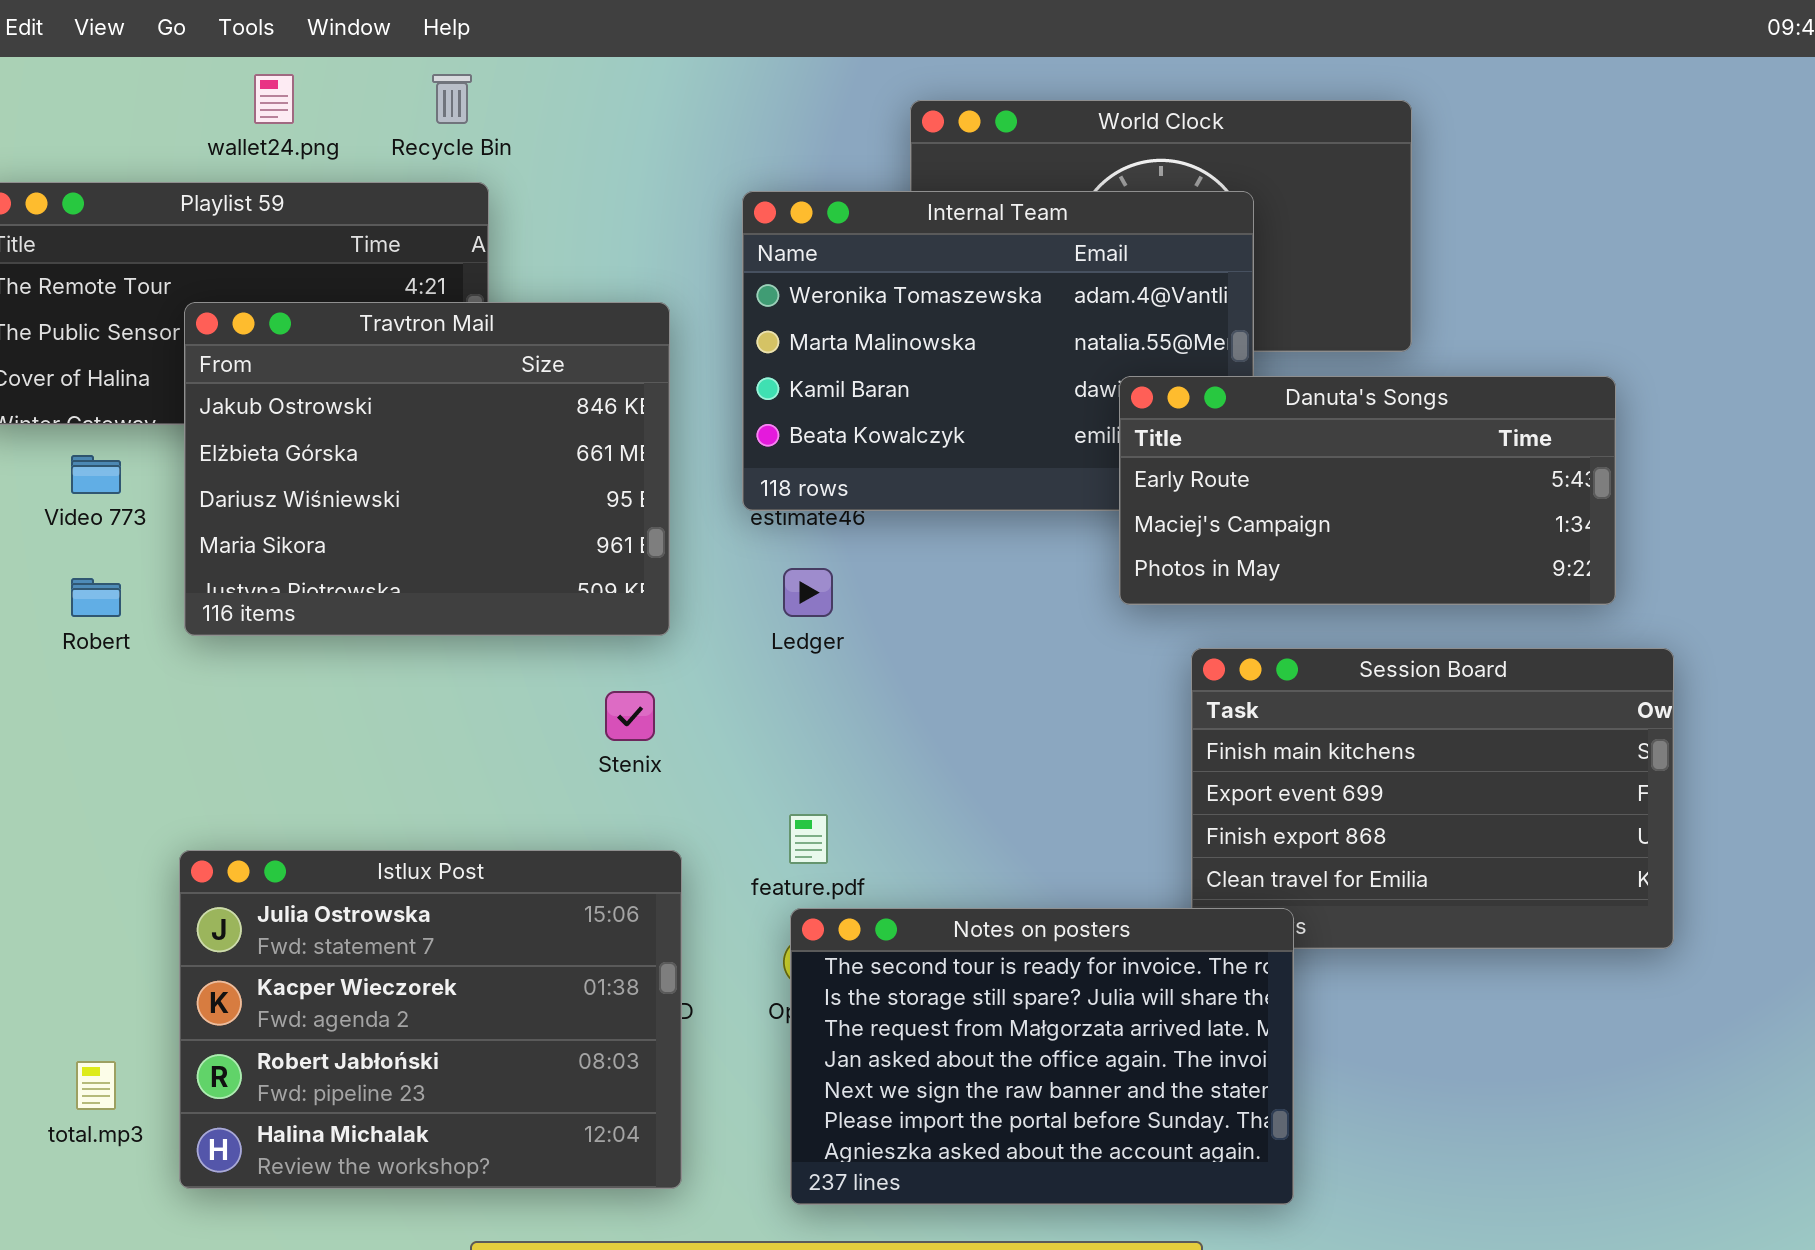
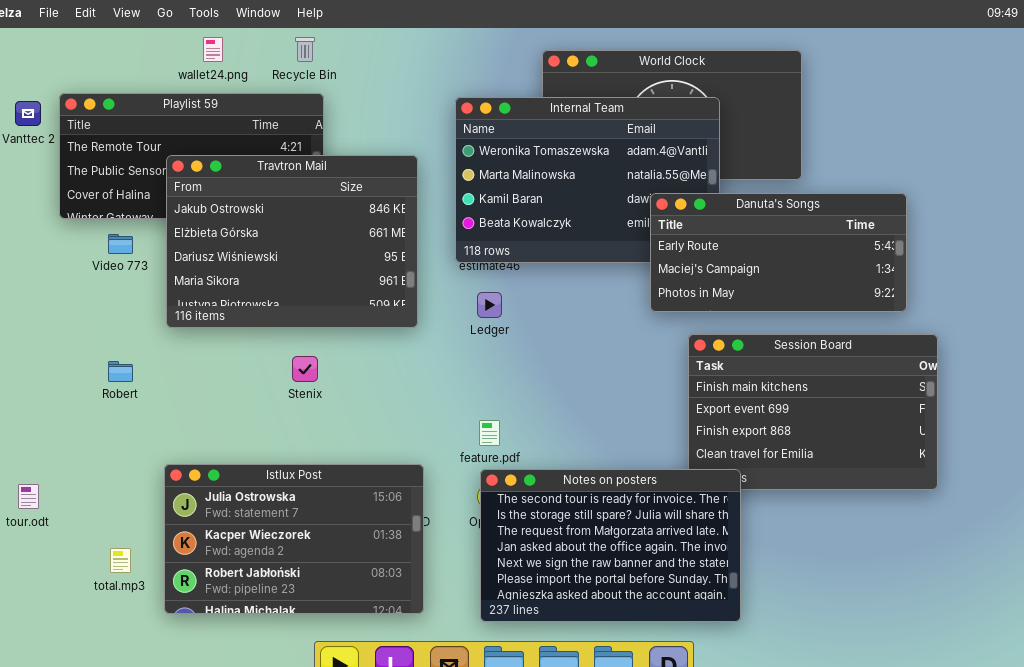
Robert: [71,578,121,617] -> [108,361,133,382], moved
Stenix: [605,691,655,741] -> [292,356,318,382], moved
Istlux Post: [179,850,682,1189] -> [164,464,424,614], resized

